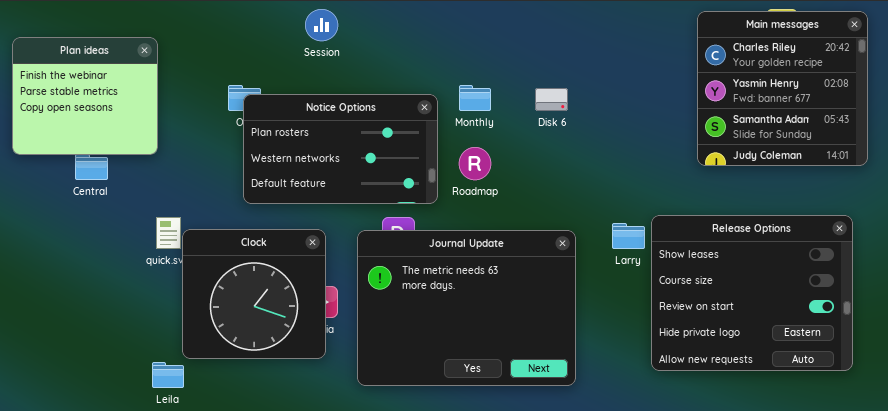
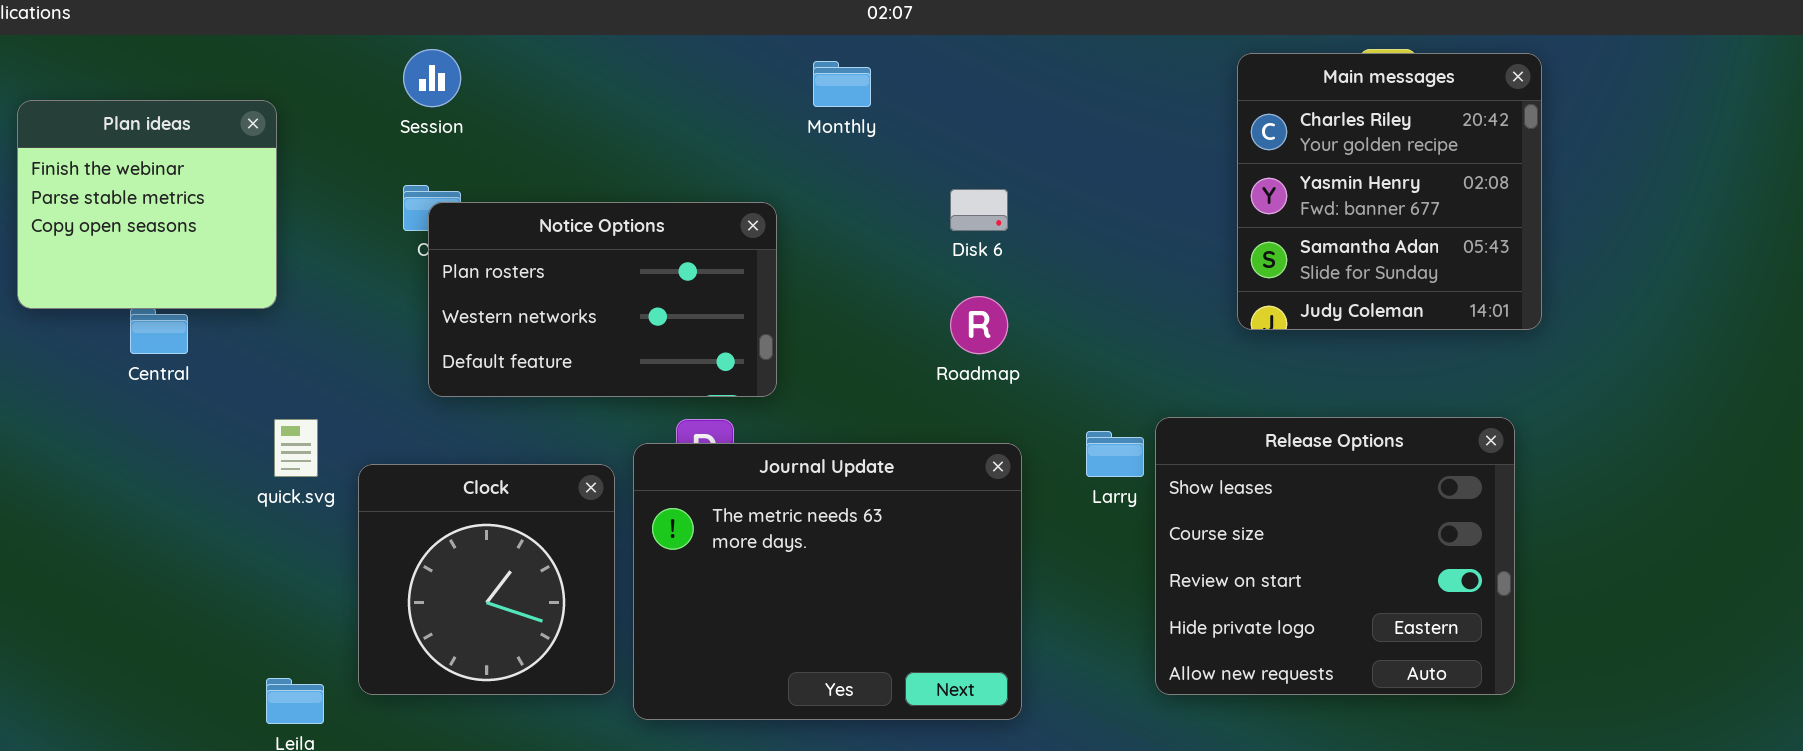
Session: [305,9,338,41] -> [403,49,461,107], moved
Monthly: [459,85,491,111] -> [813,61,871,107], moved
Roadmap: [459,147,491,180] -> [950,296,1008,354], moved
Clock: [182,229,326,359] -> [358,464,615,695], moved

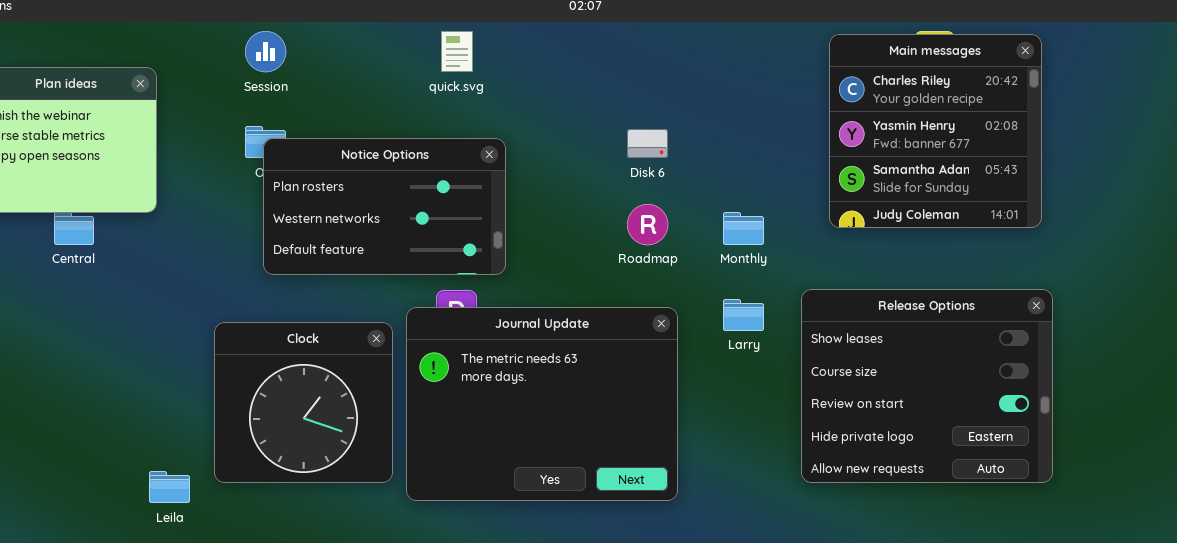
Monthly: [813,61,871,107] -> [723,212,764,245], moved
Release Options: [1155,417,1515,695] -> [801,289,1053,483], moved
quick.svg: [274,419,318,477] -> [441,31,473,72], moved

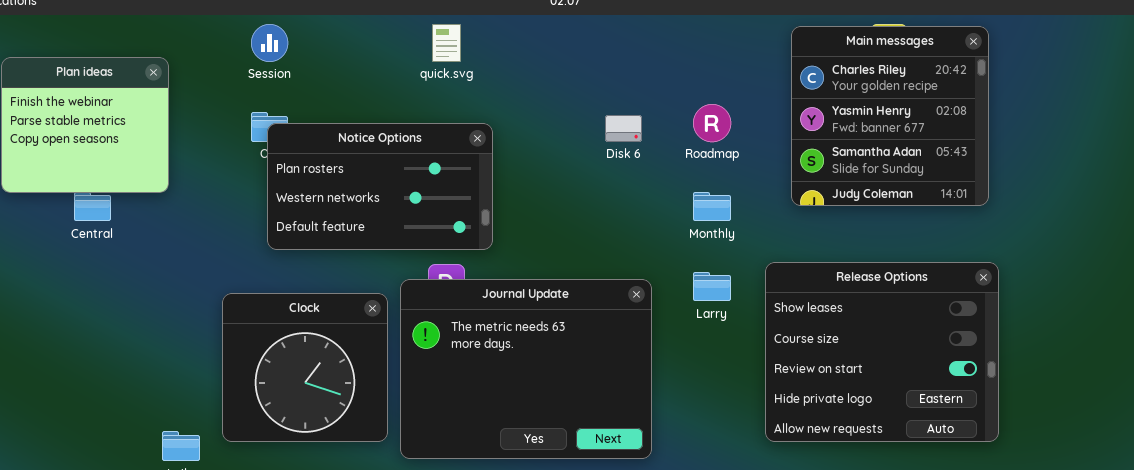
Roadmap: [627,204,668,245] -> [693,104,731,142], moved

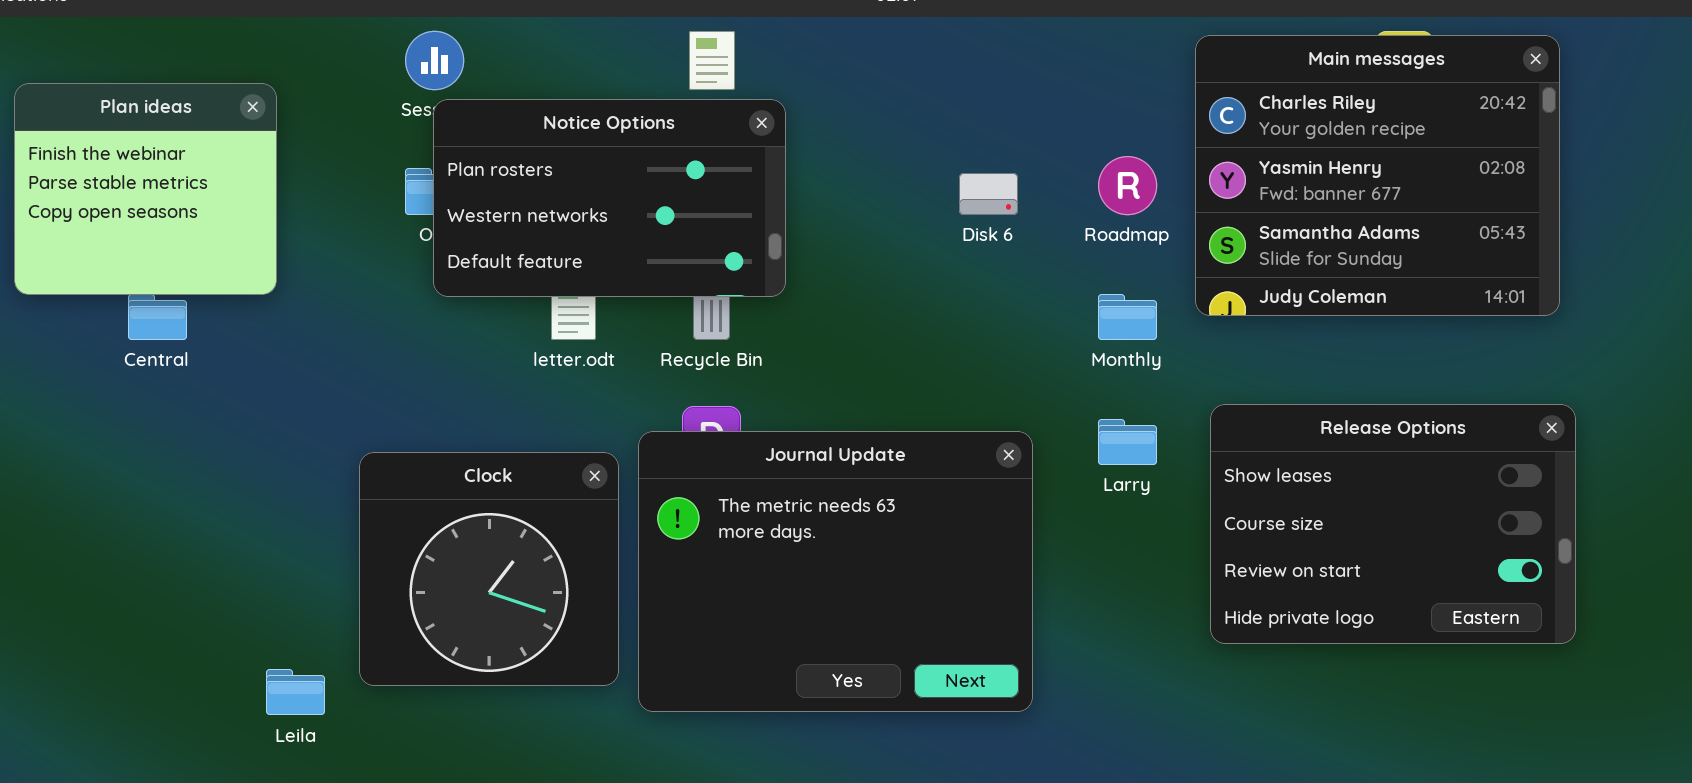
Main messages: [791,26,989,206] -> [1195,35,1560,316], resized
Notice Options: [267,123,493,250] -> [433,99,786,297], moved
Release Options: [765,262,999,442] -> [1210,404,1576,644], resized

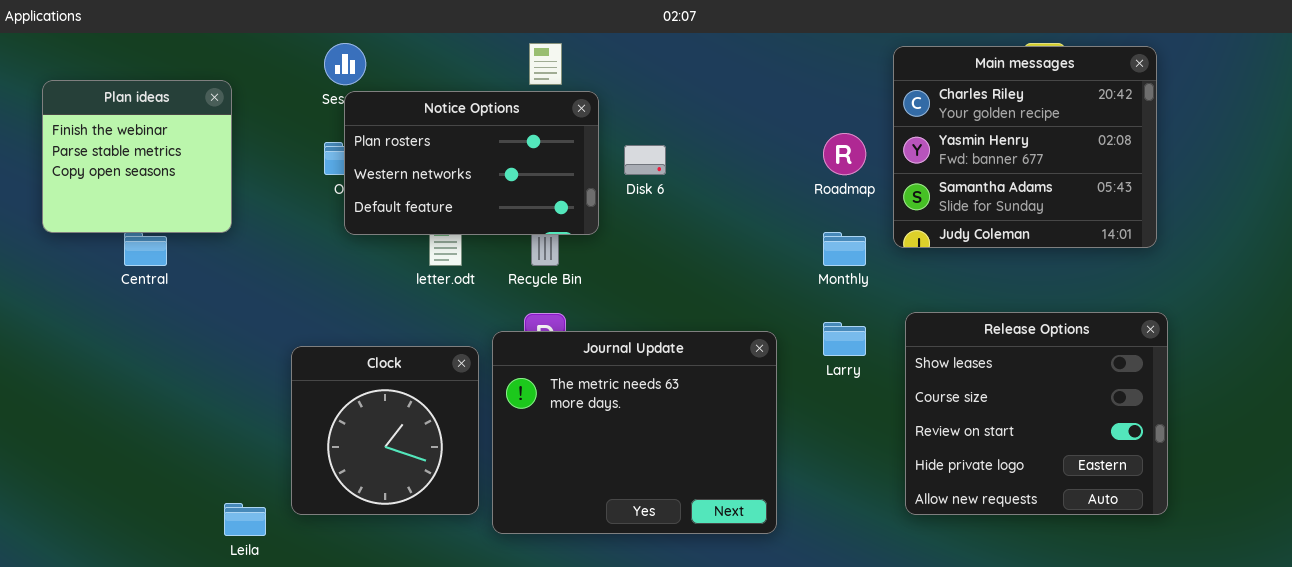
Disk 6: [959,173,1018,215] -> [624,145,666,175], moved
Release Options: [1210,404,1576,644] -> [905,312,1168,515], resized

